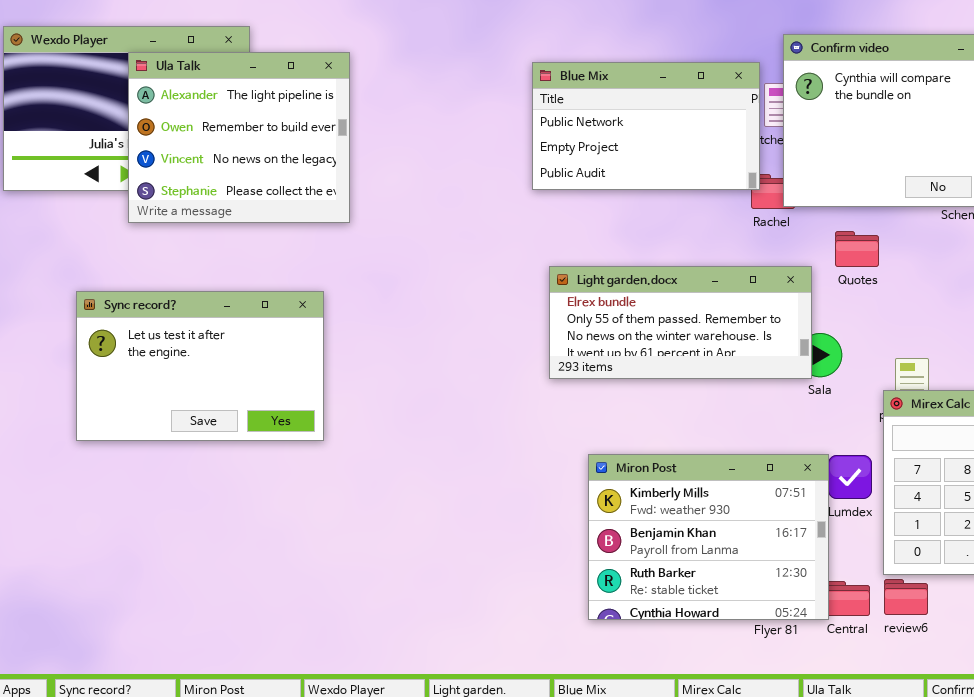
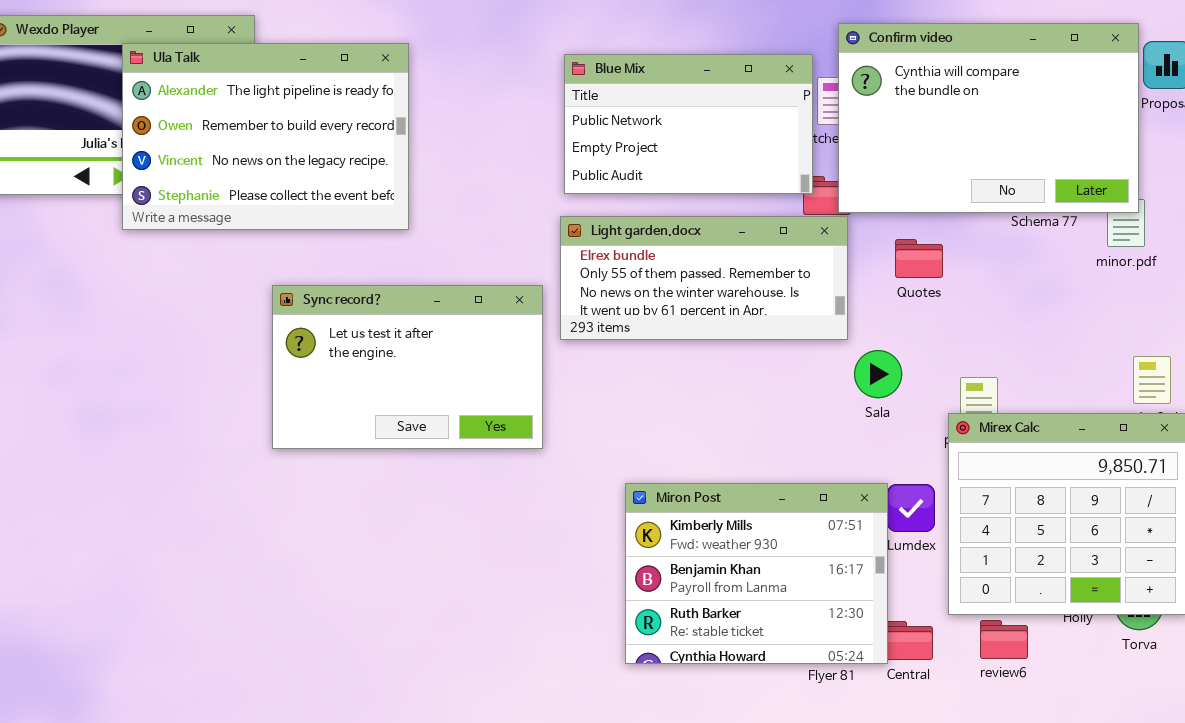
Ula Talk: [128,52,350,223] -> [122,43,409,230], resized
Light garden.docx: [549,266,812,379] -> [560,216,848,340], moved
Sync record?: [76,291,324,441] -> [272,285,543,449], moved
review6: [884,579,928,615] -> [980,620,1028,659], moved

